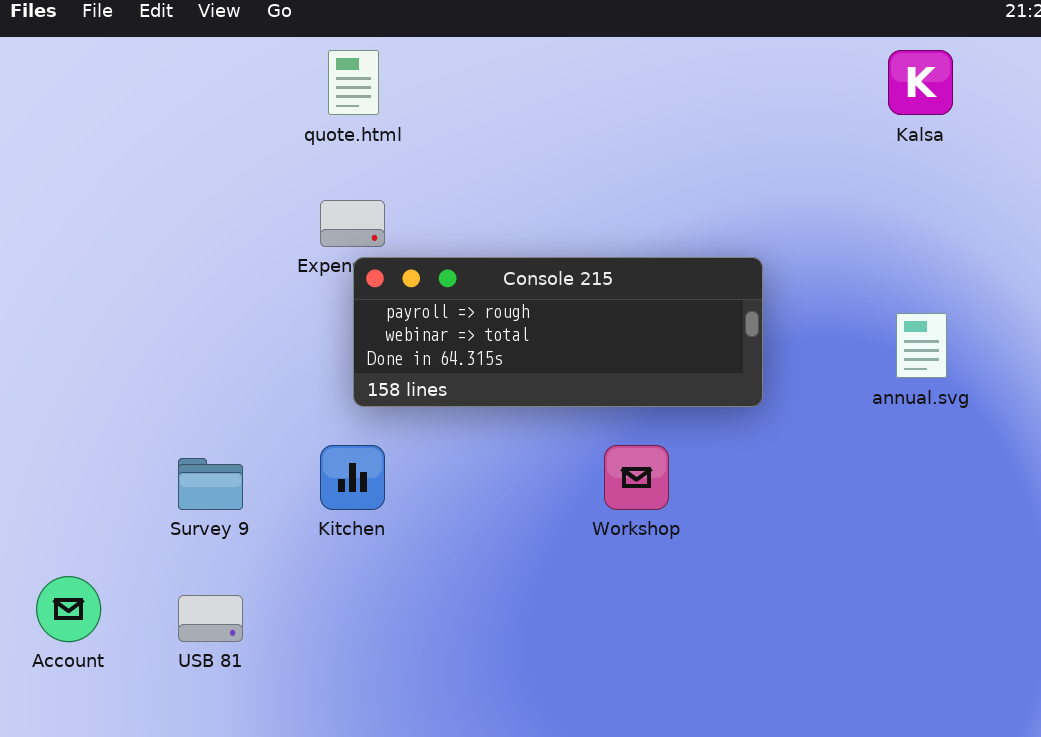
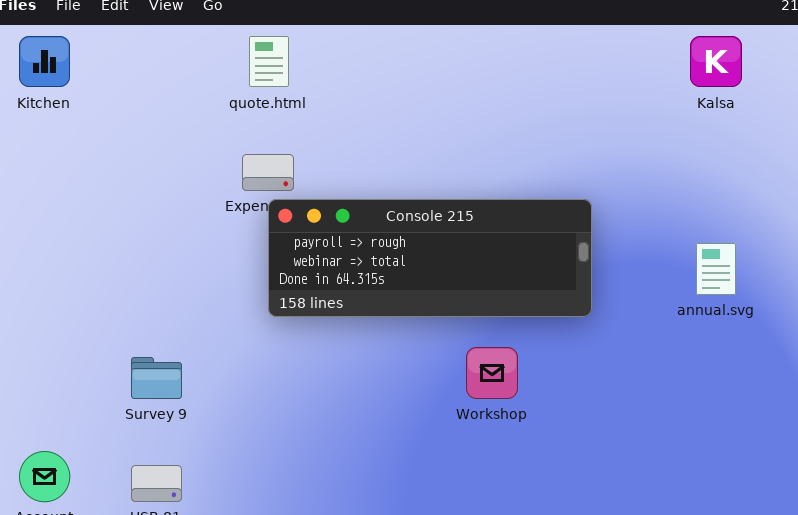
Kitchen: [320,445,385,510] -> [19,36,70,87], moved

